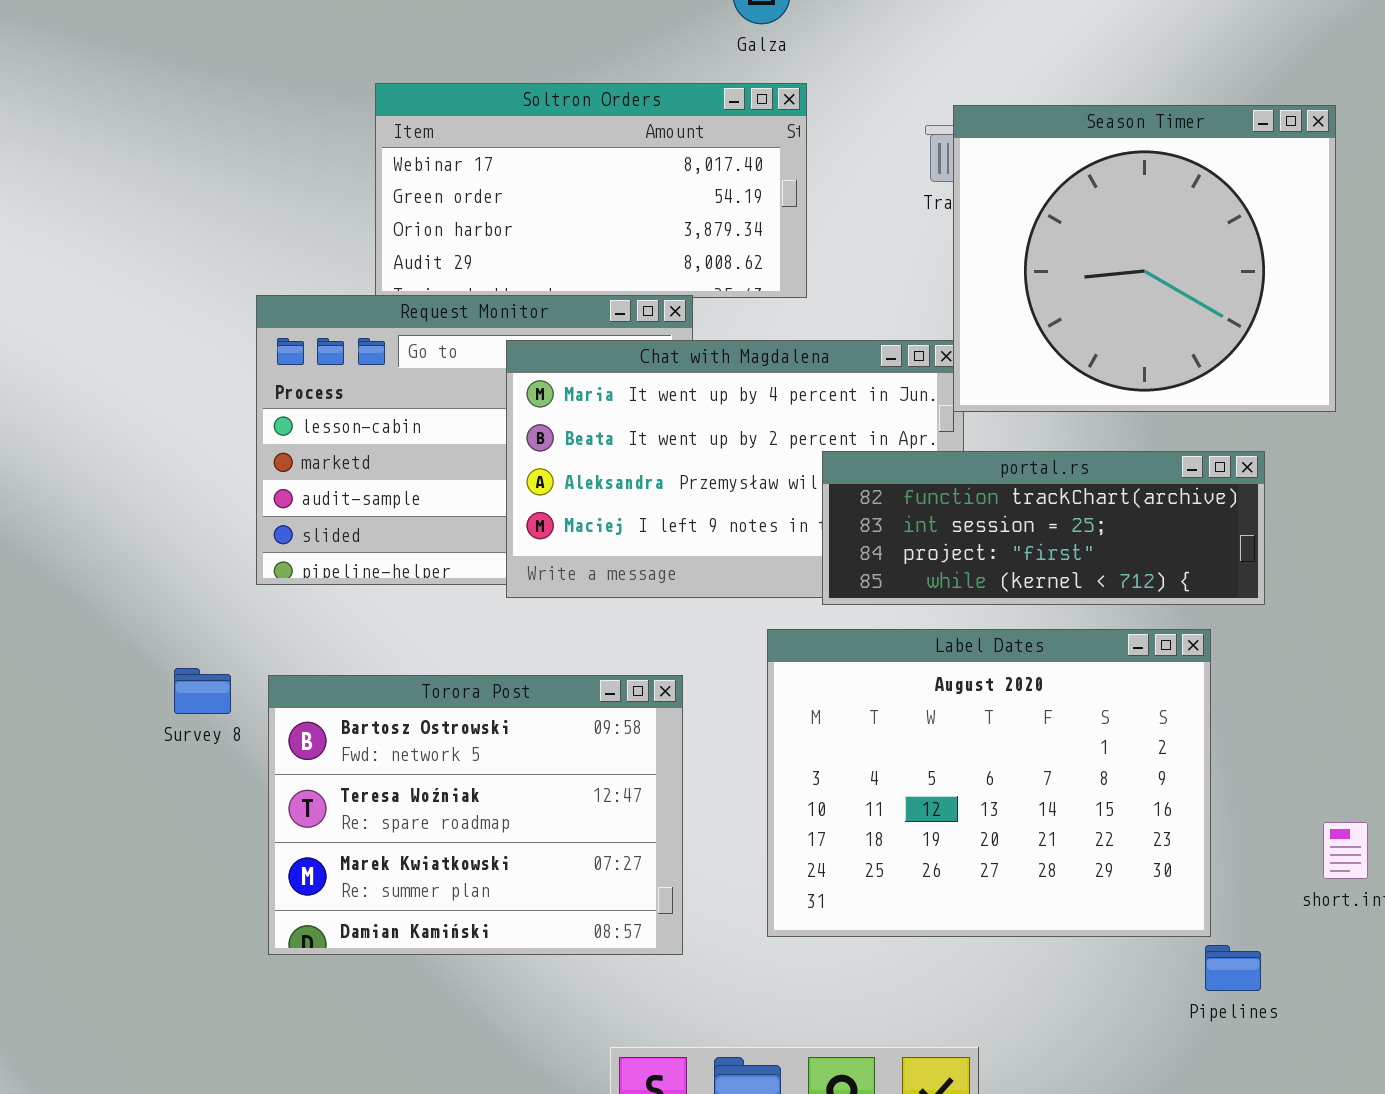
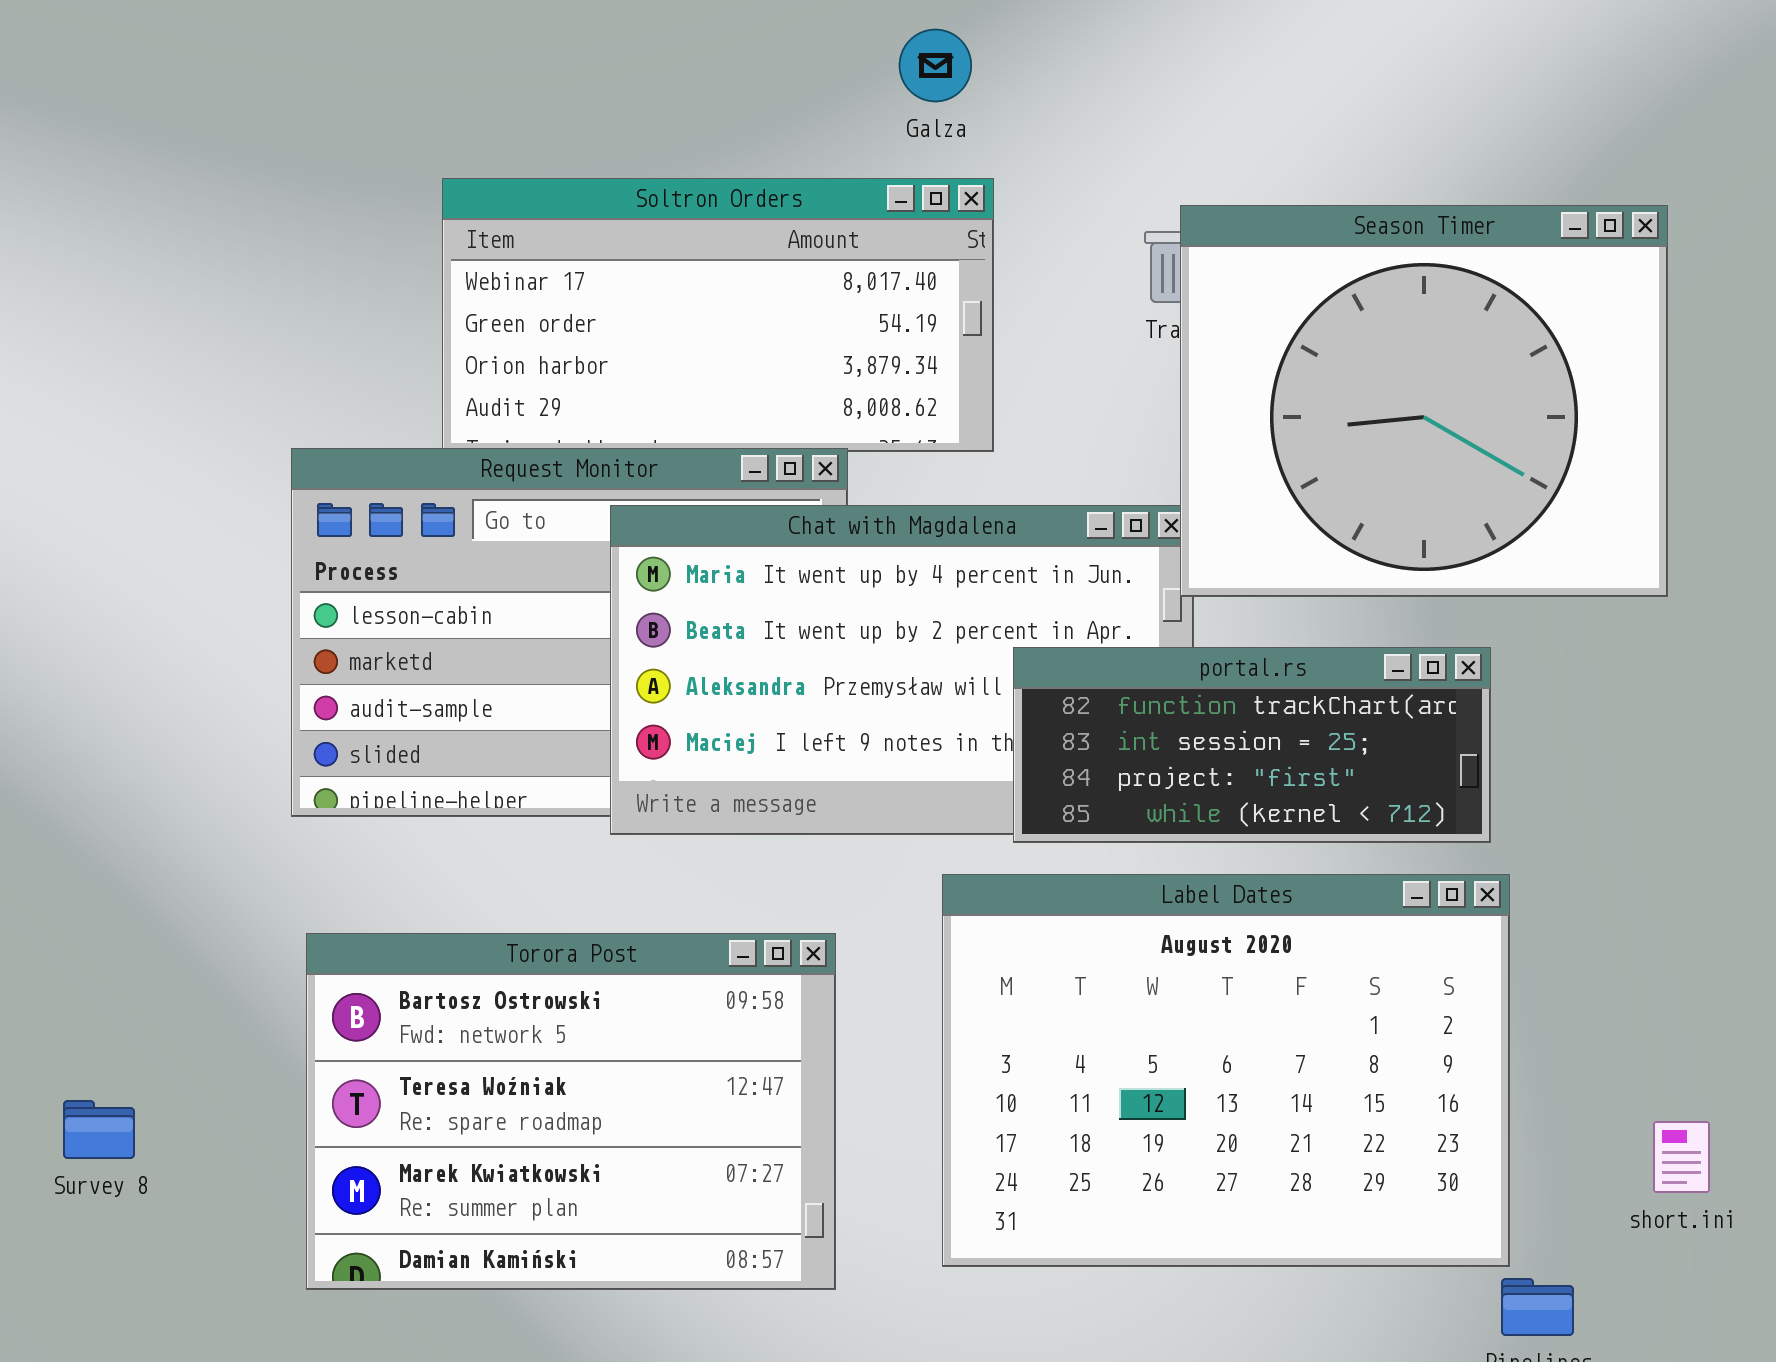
portal.rs: [822,451,1265,605] -> [1013,647,1491,843], resized
Survey 8: [174,668,231,714] -> [63,1100,135,1159], moved

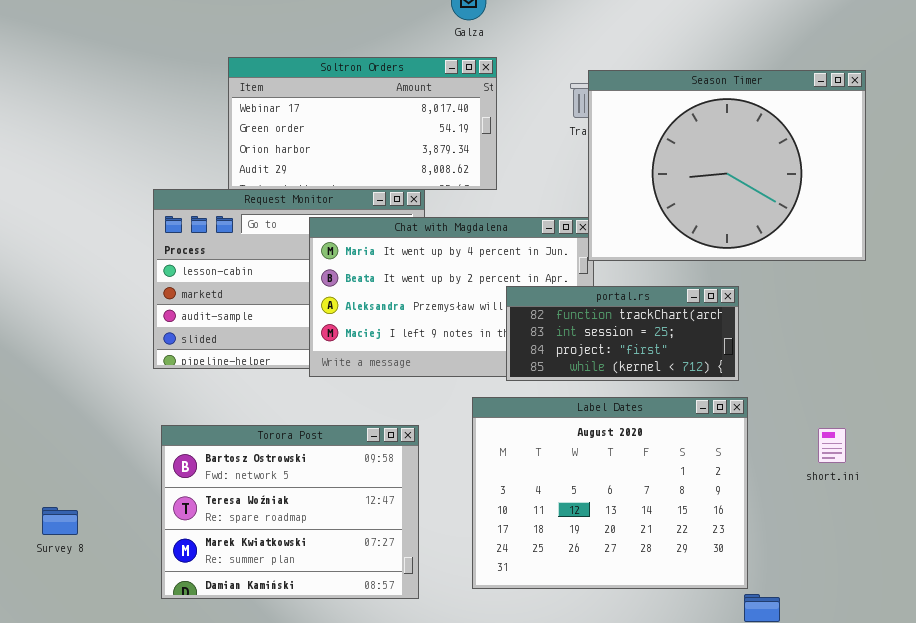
Season Timer: [1180,205,1668,597] -> [588,70,866,261], resized
short.ini: [1653,1121,1710,1193] -> [818,428,846,463], moved

